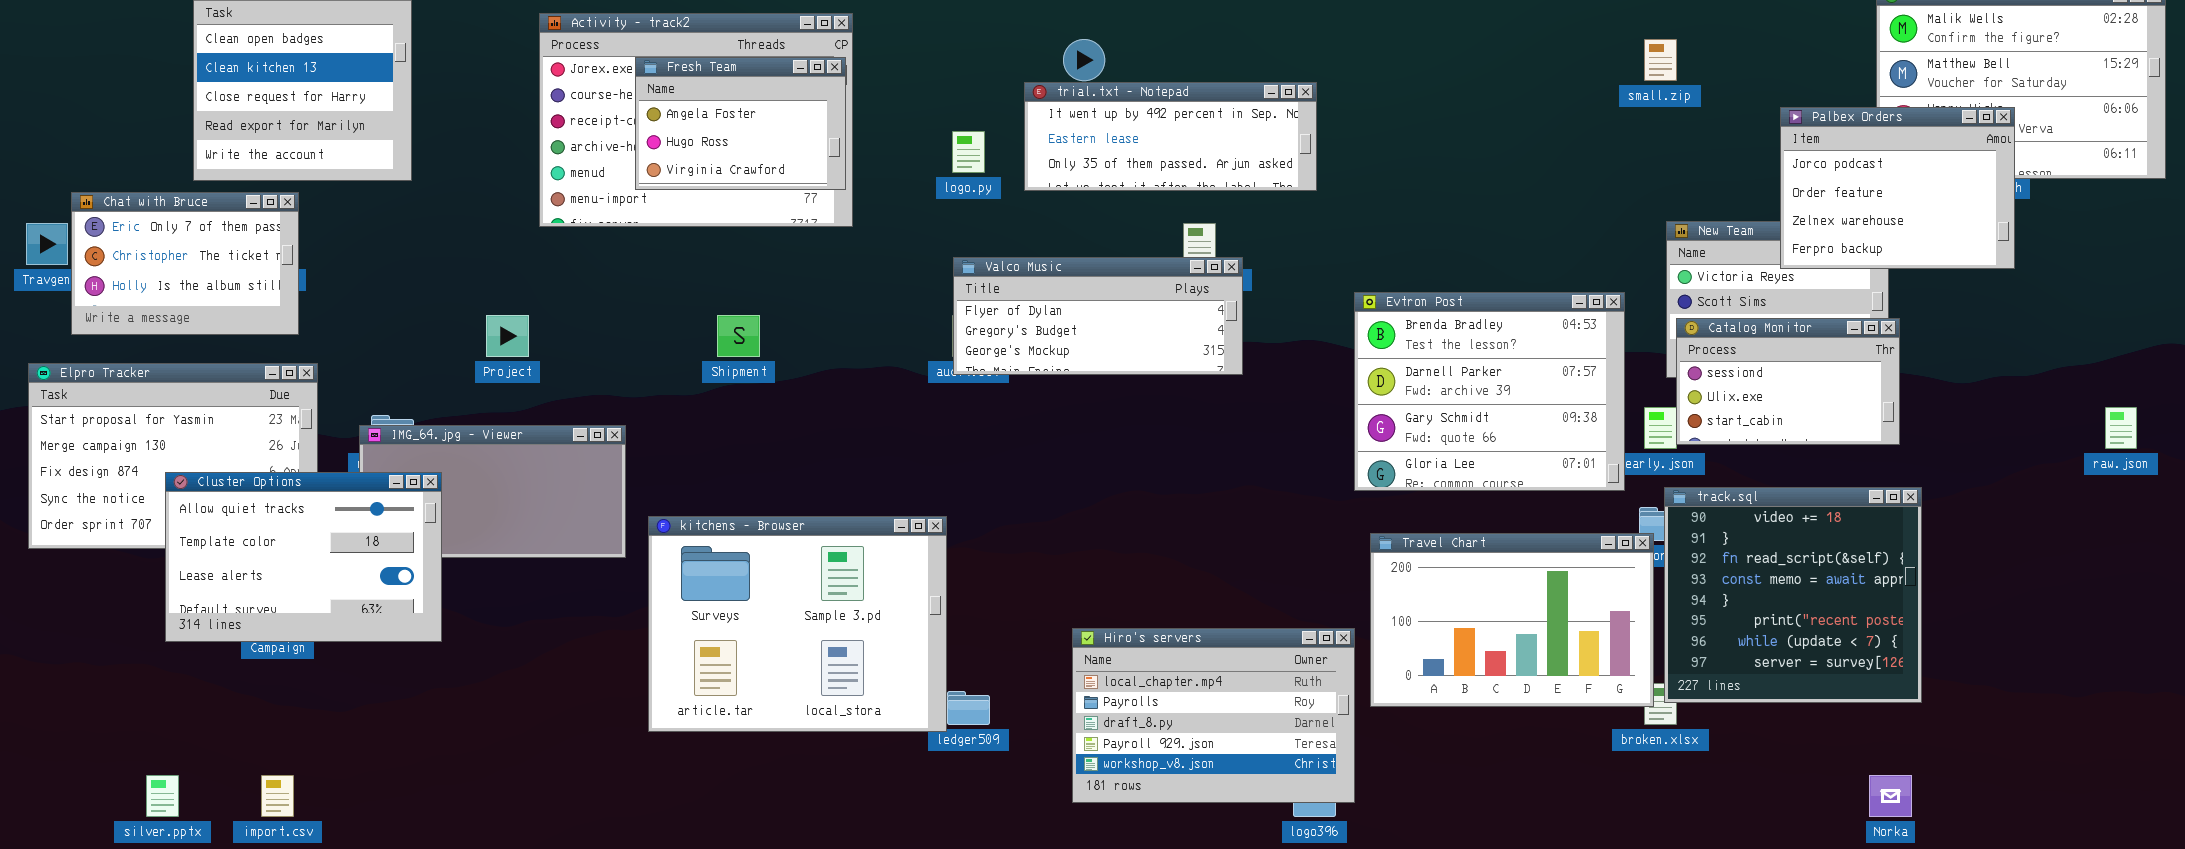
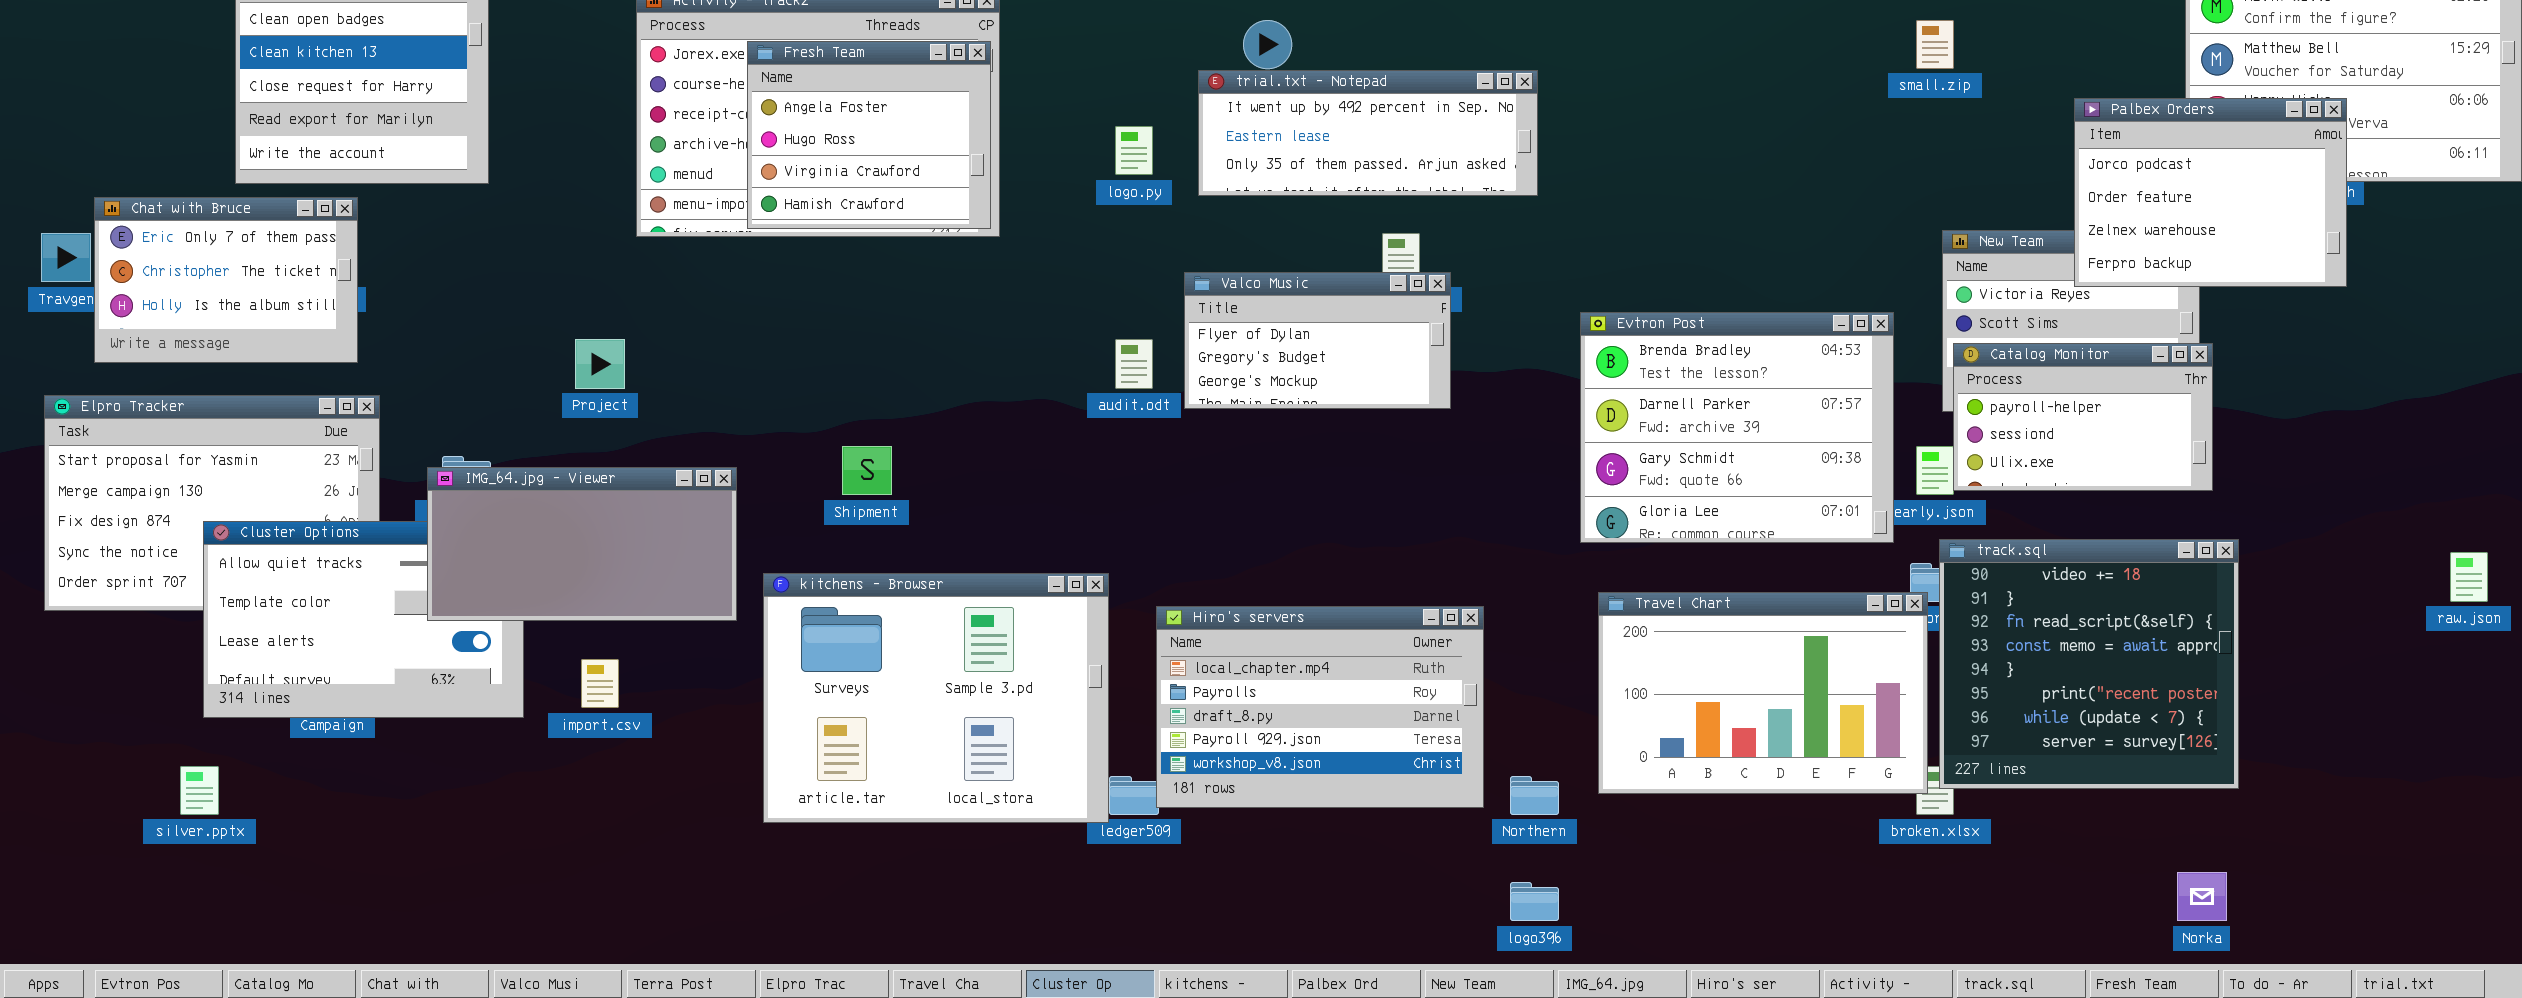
Fresh Team: [635,57,846,190] -> [747,41,991,229], resized
Valco Music: [953,257,1243,375] -> [1184,272,1451,409], resized
Shipment: [717,315,760,357] -> [842,446,892,495], moved
Catalog Monitor: [1676,318,1900,445] -> [1953,343,2213,491], scrolled up 1 row
raw.json: [2105,407,2137,449] -> [2450,552,2488,602], moved
IMG_64.jpg - Viewer: [359,425,626,558] -> [427,467,737,621], raised
Hiro's servers: [1072,628,1355,803] -> [1156,606,1484,808], moved
silver.pptx: [146,775,179,817] -> [180,766,219,815], moved
import.csv: [261,775,294,817] -> [581,659,619,708], moved

